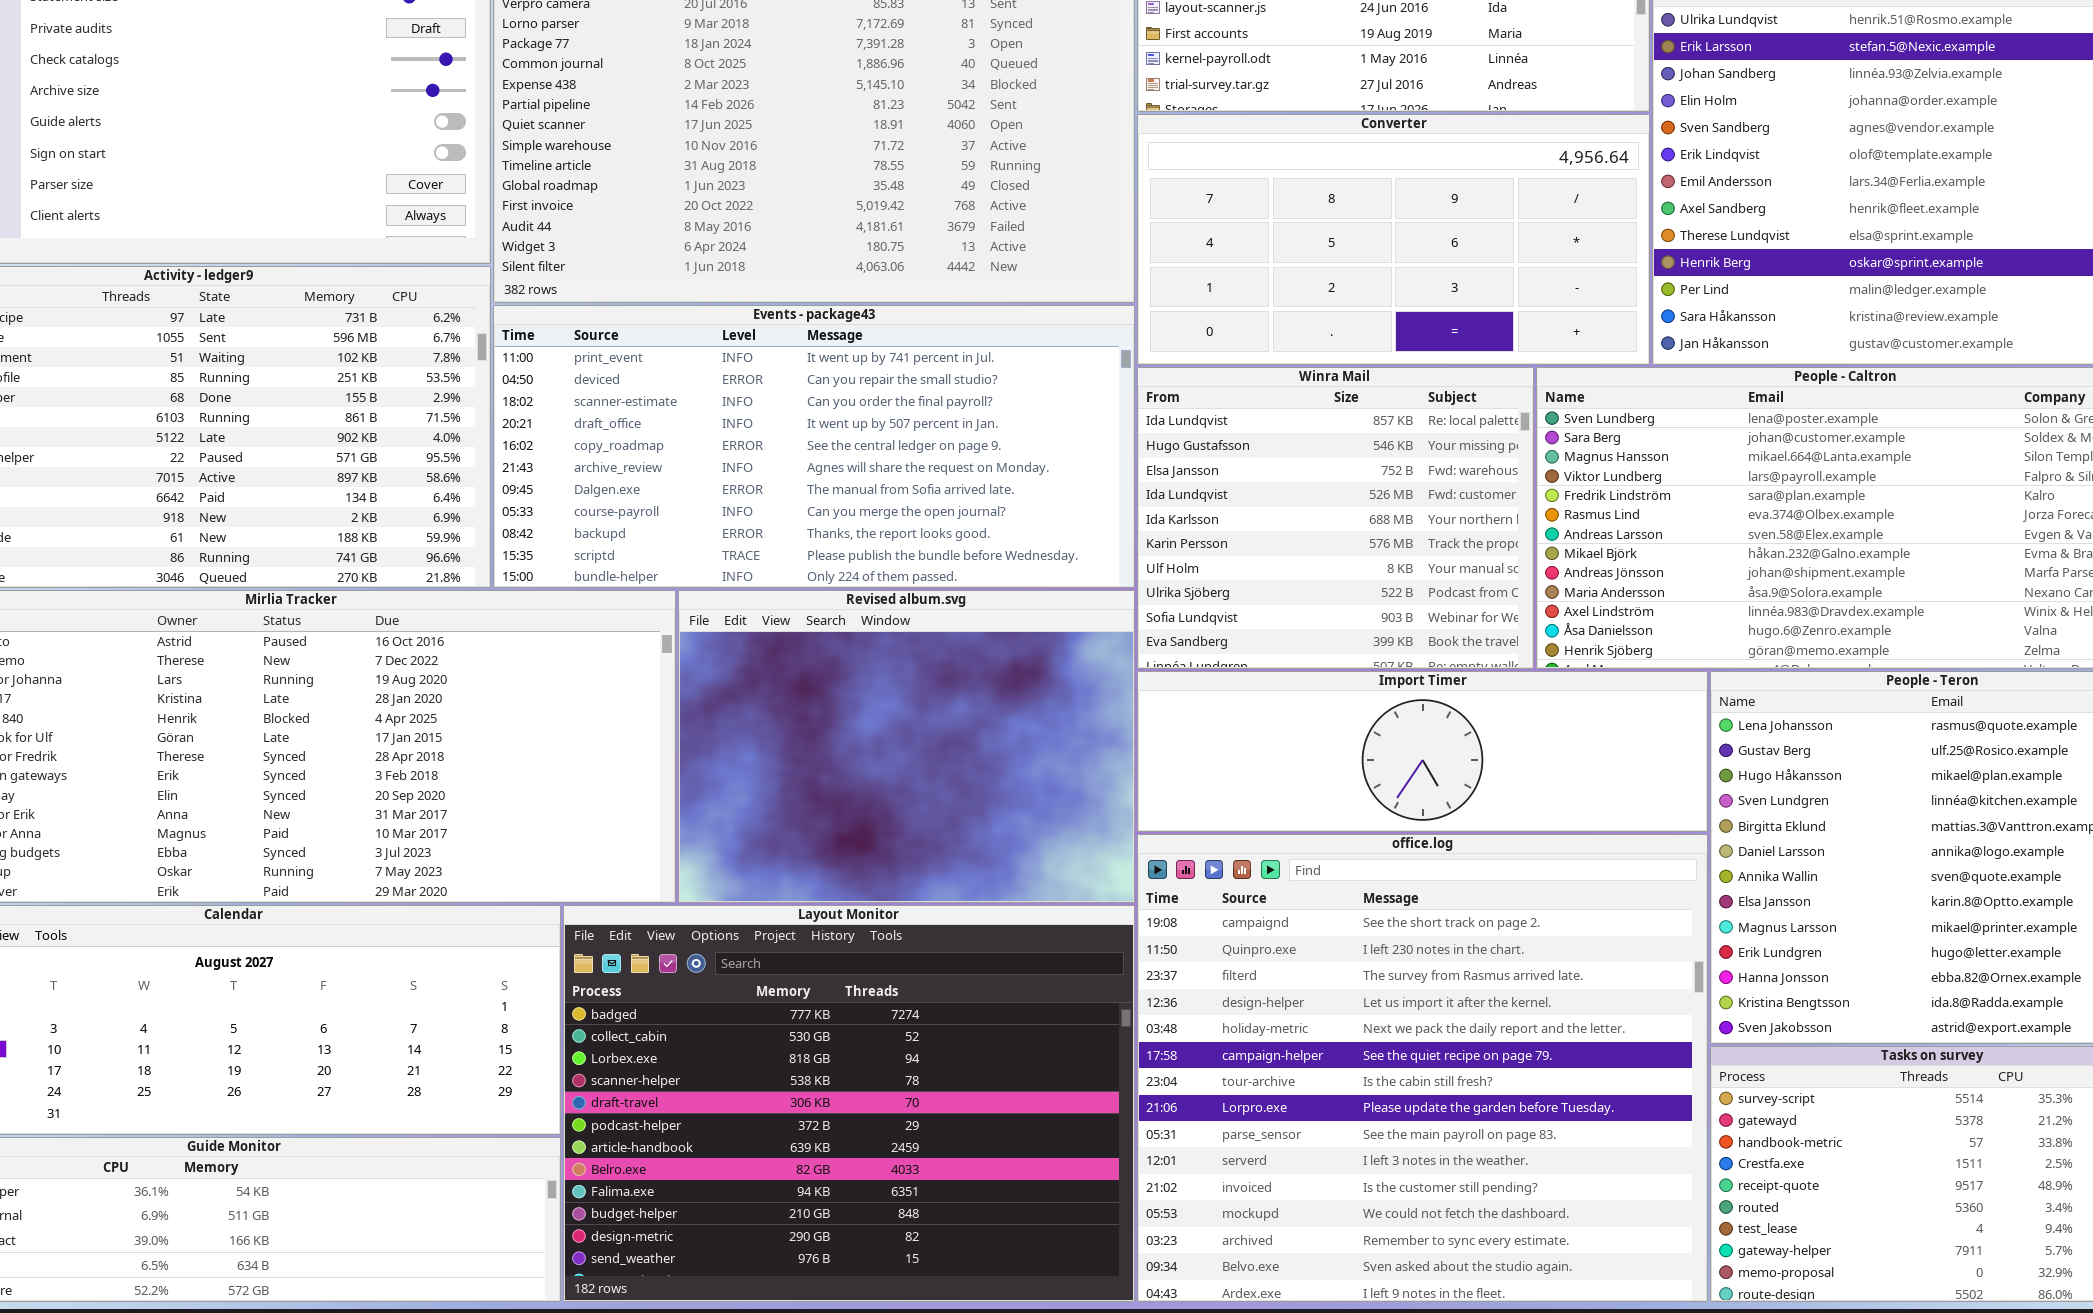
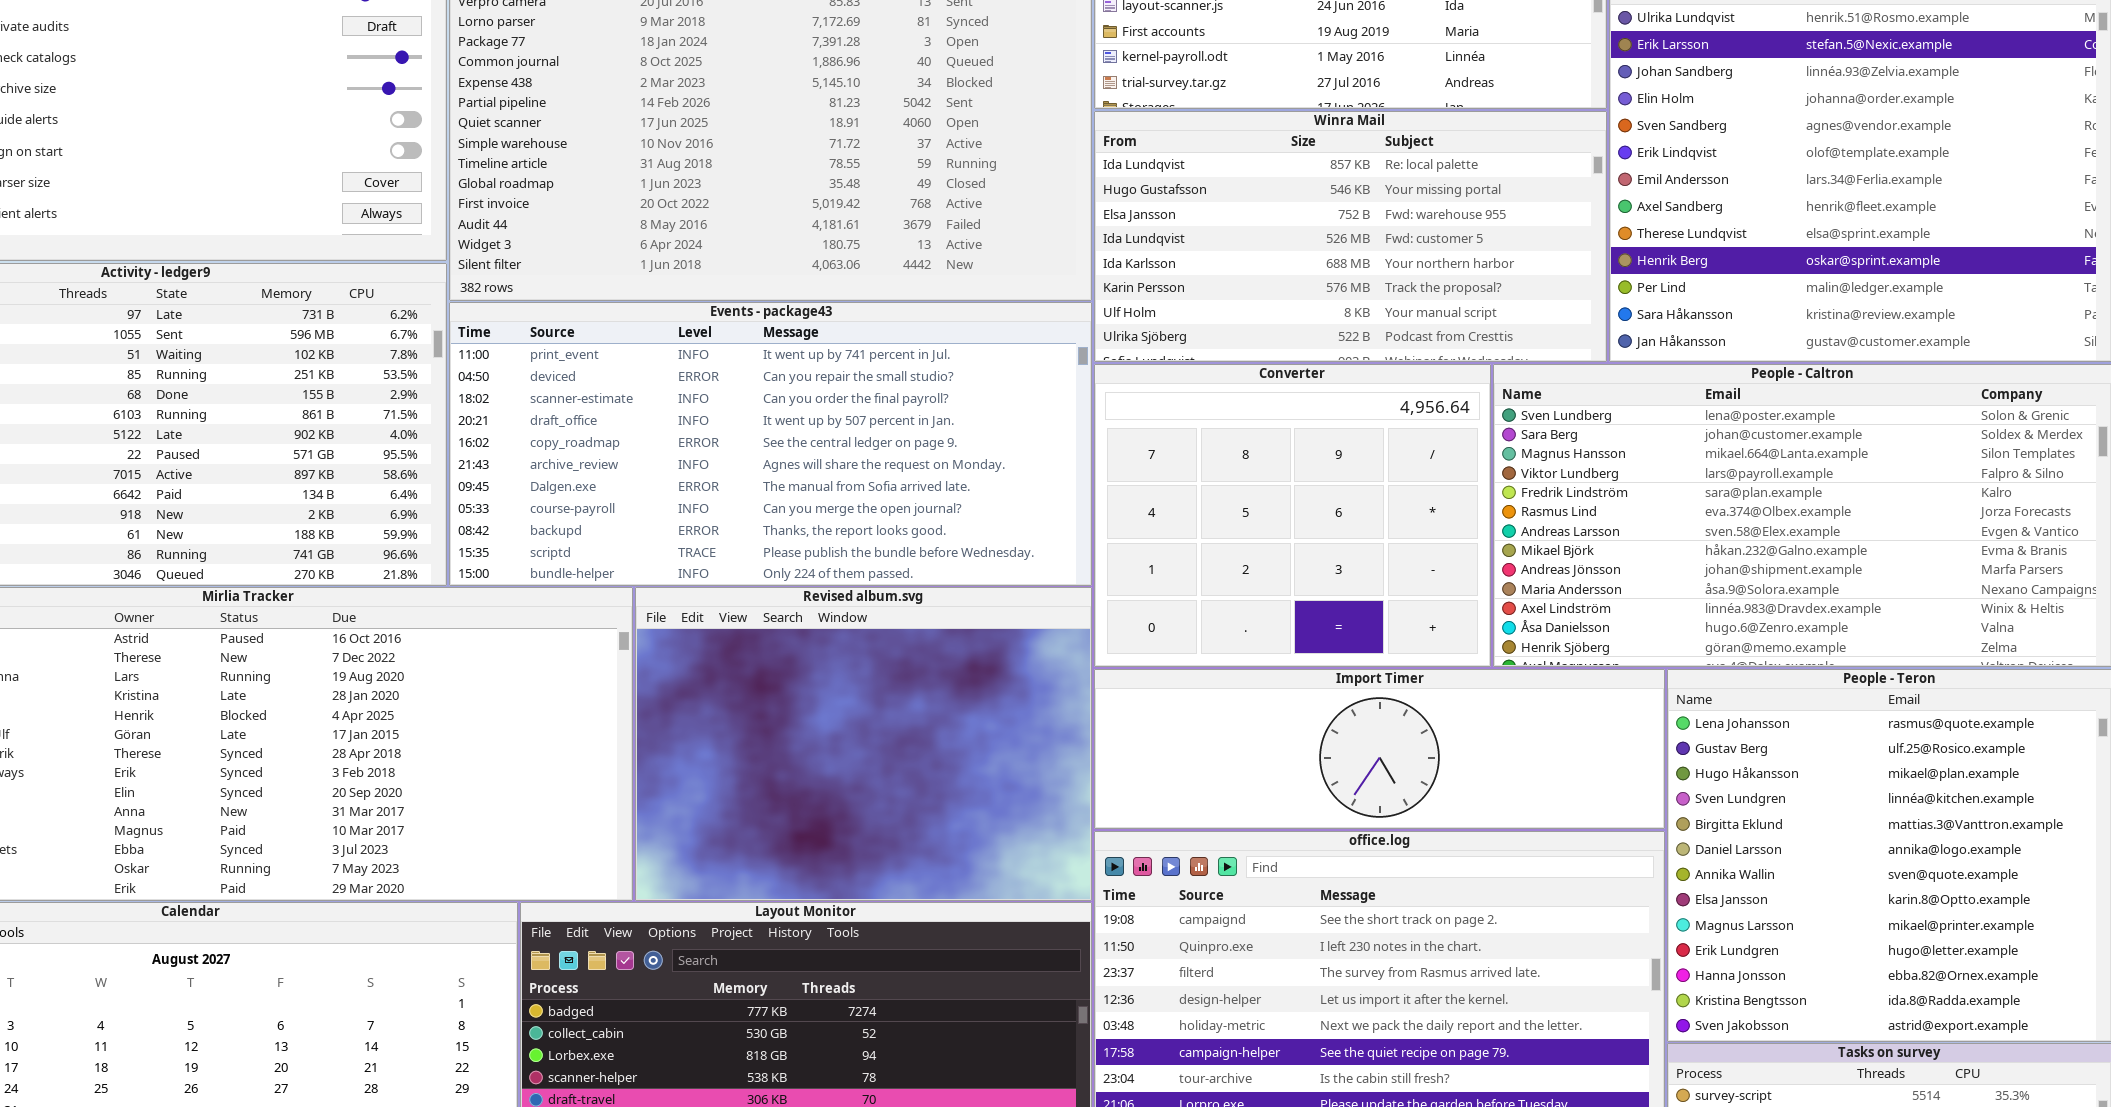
Converter: [1137,114,1650,365] -> [1094,364,1491,667], moved, resized
Winra Mail: [1137,367,1534,669] -> [1094,111,1607,362], moved, resized

